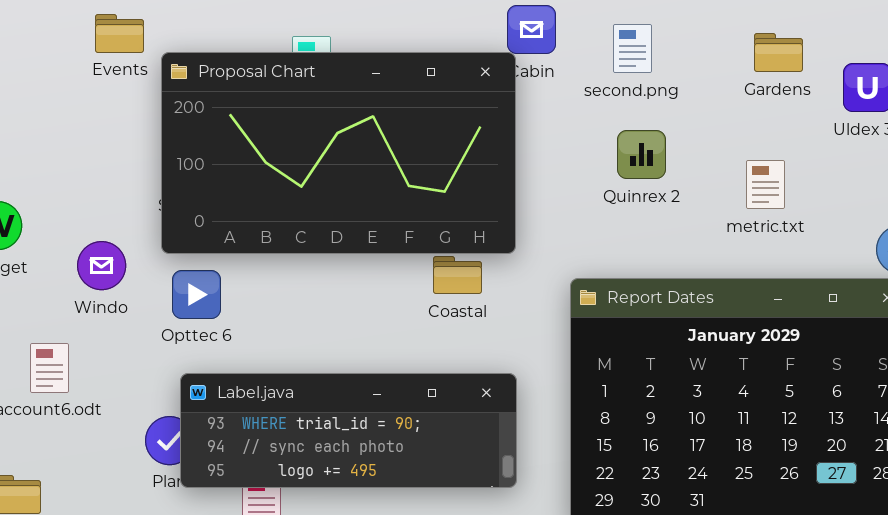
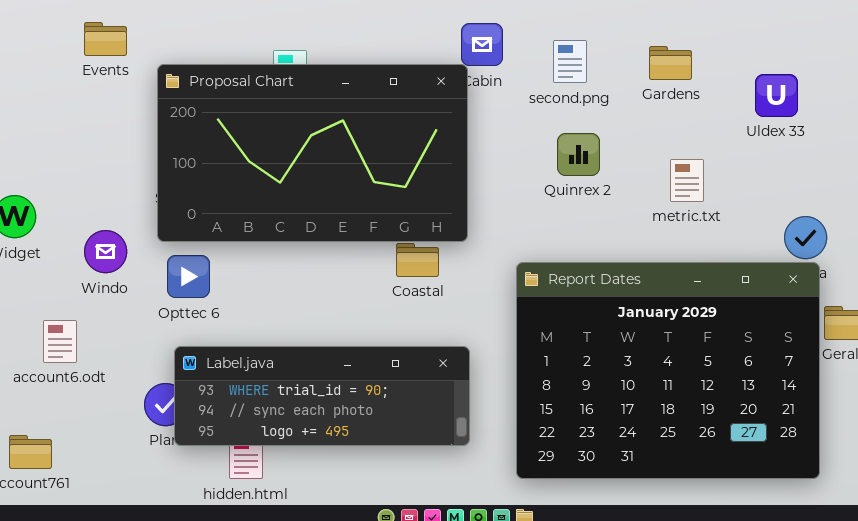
Events: [95,14,144,53] -> [84,22,127,56], moved
Gardens: [754,33,803,72] -> [649,46,692,80], moved

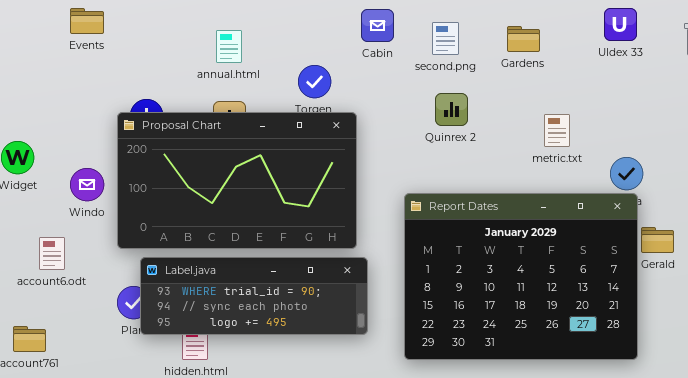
Proposal Chart: [157,64,468,242] -> [117,112,357,249], moved
Uldex 33: [755,74,798,117] -> [604,8,637,41], moved
metric.txt: [670,159,704,202] -> [544,114,570,147], moved

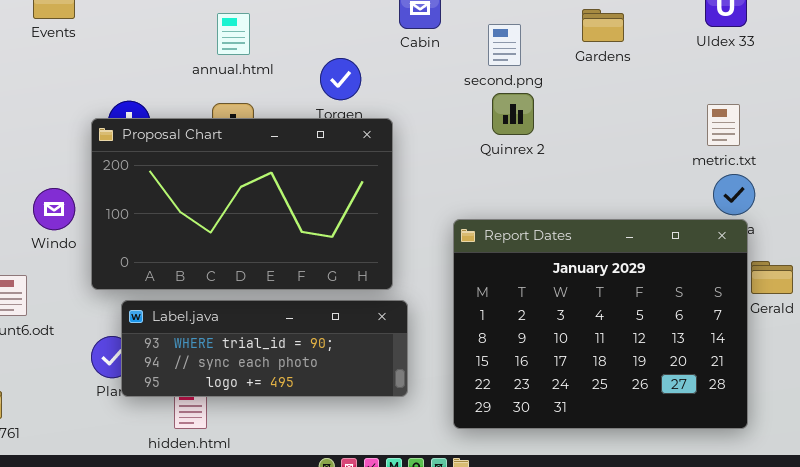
second.png: [432,22,459,55] -> [488,24,521,66], moved
metric.txt: [544,114,570,147] -> [707,104,740,146], moved

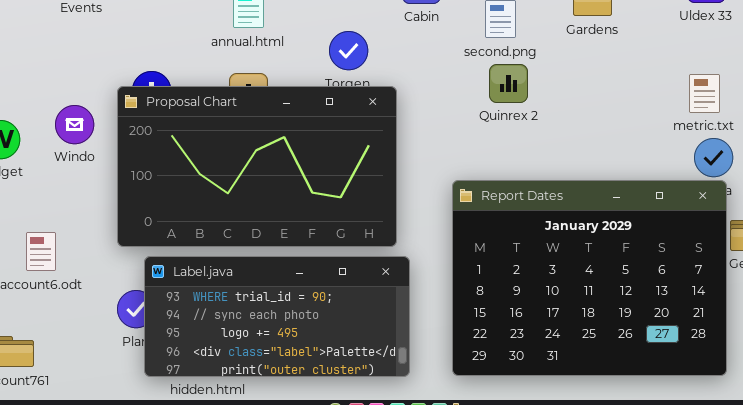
Windo: [33,188,75,230] -> [55,105,94,144], moved
Label.java: [121,300,408,397] -> [144,256,410,377], resized

